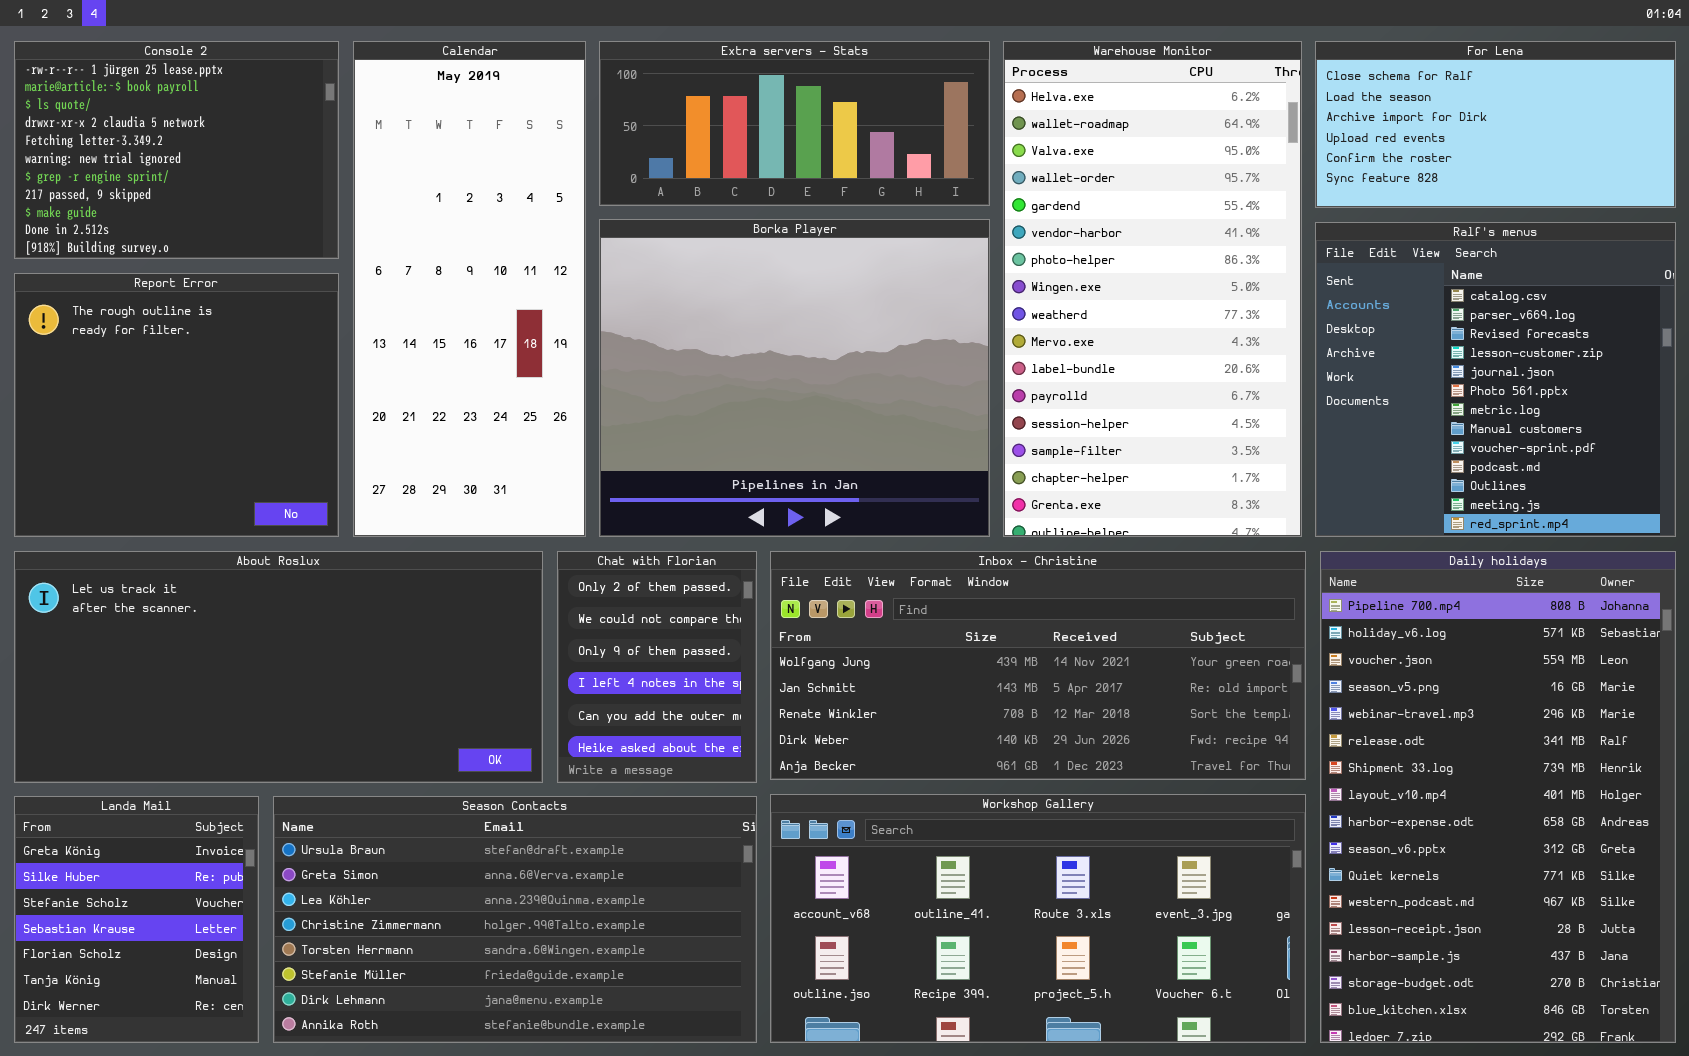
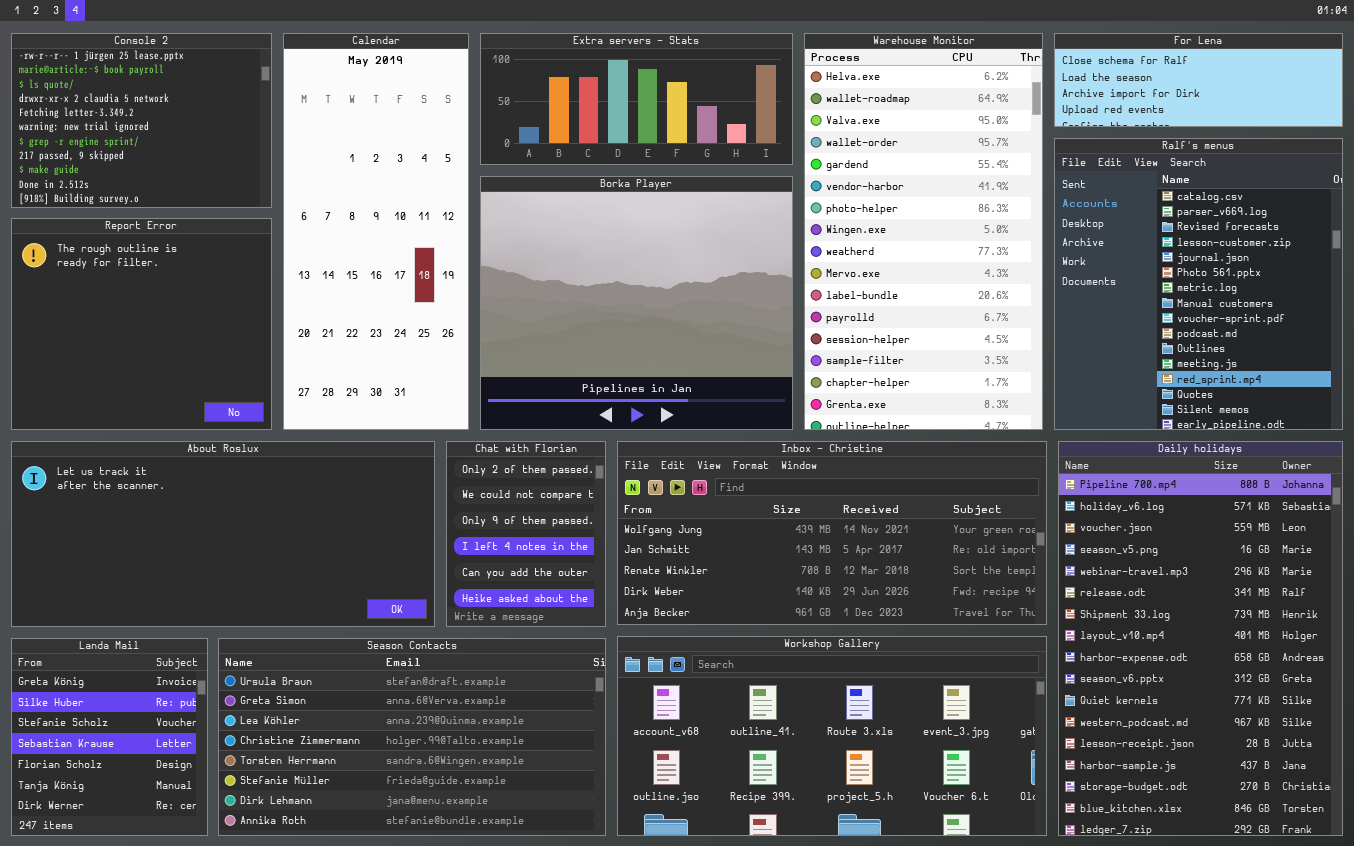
For Lena: [1315,41,1676,208] -> [1054,33,1343,127], resized
Ralf's menus: [1315,222,1676,537] -> [1054,138,1343,430], resized

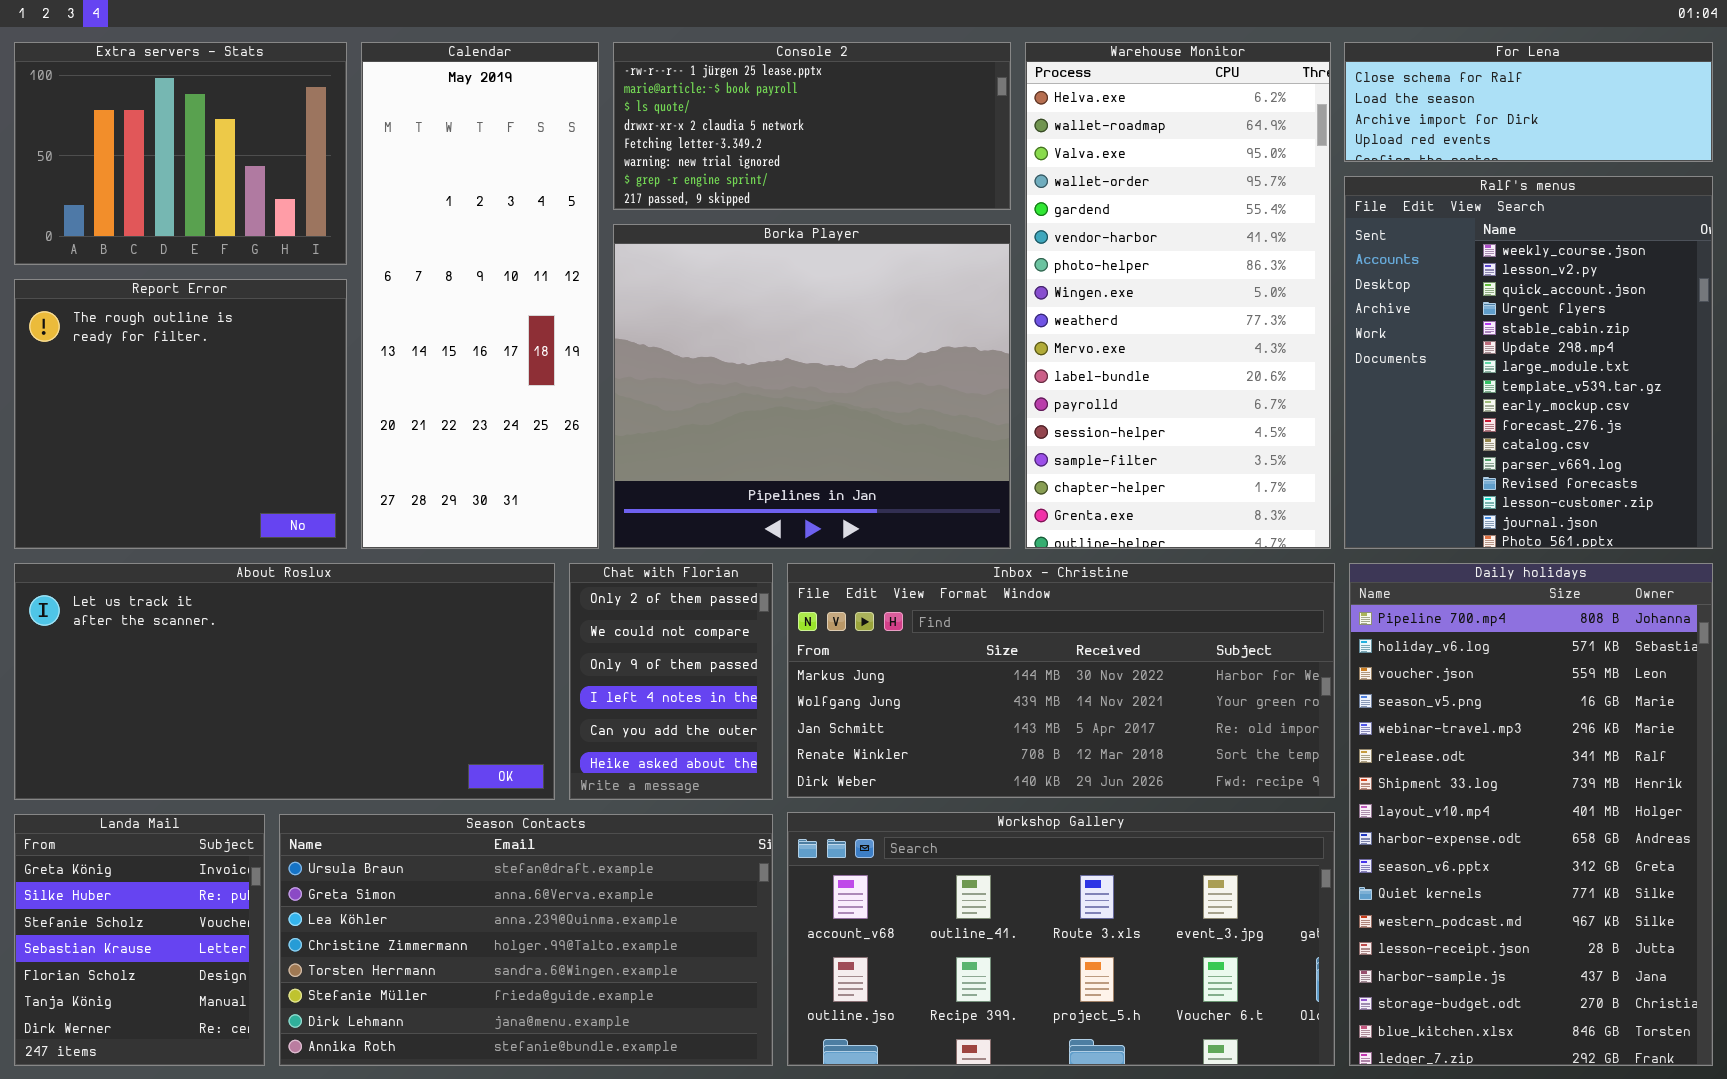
Console 2: [11,33,272,208] -> [613,42,1011,210], moved, resized
Extra servers - Stats: [480,33,793,165] -> [14,42,347,265], moved, resized
Ralf's menus: [1054,138,1343,430] -> [1344,176,1713,549], scrolled up 10 rows
Inbox - Christine: [617,441,1047,625] -> [787,563,1335,798], scrolled up 1 row

